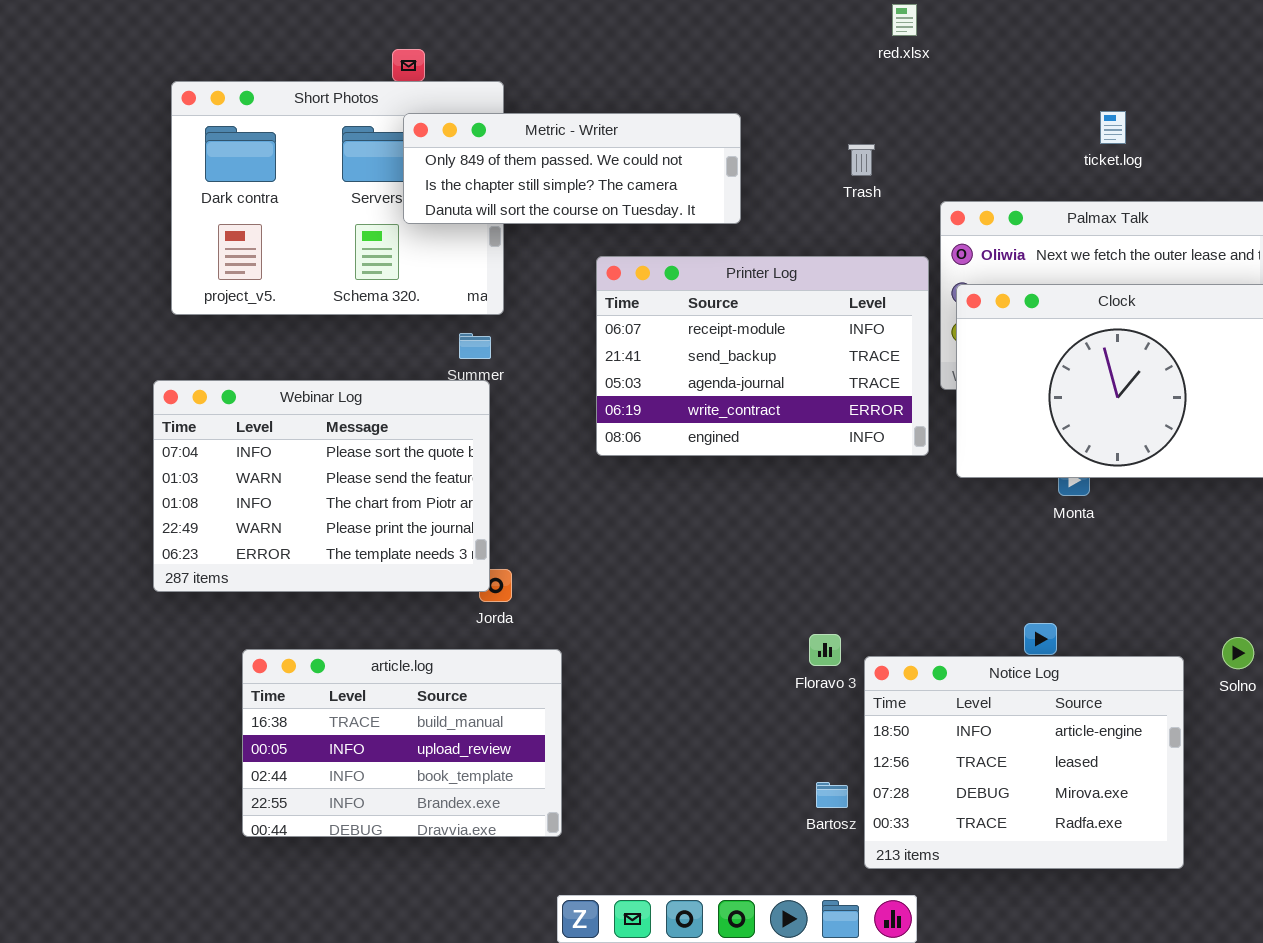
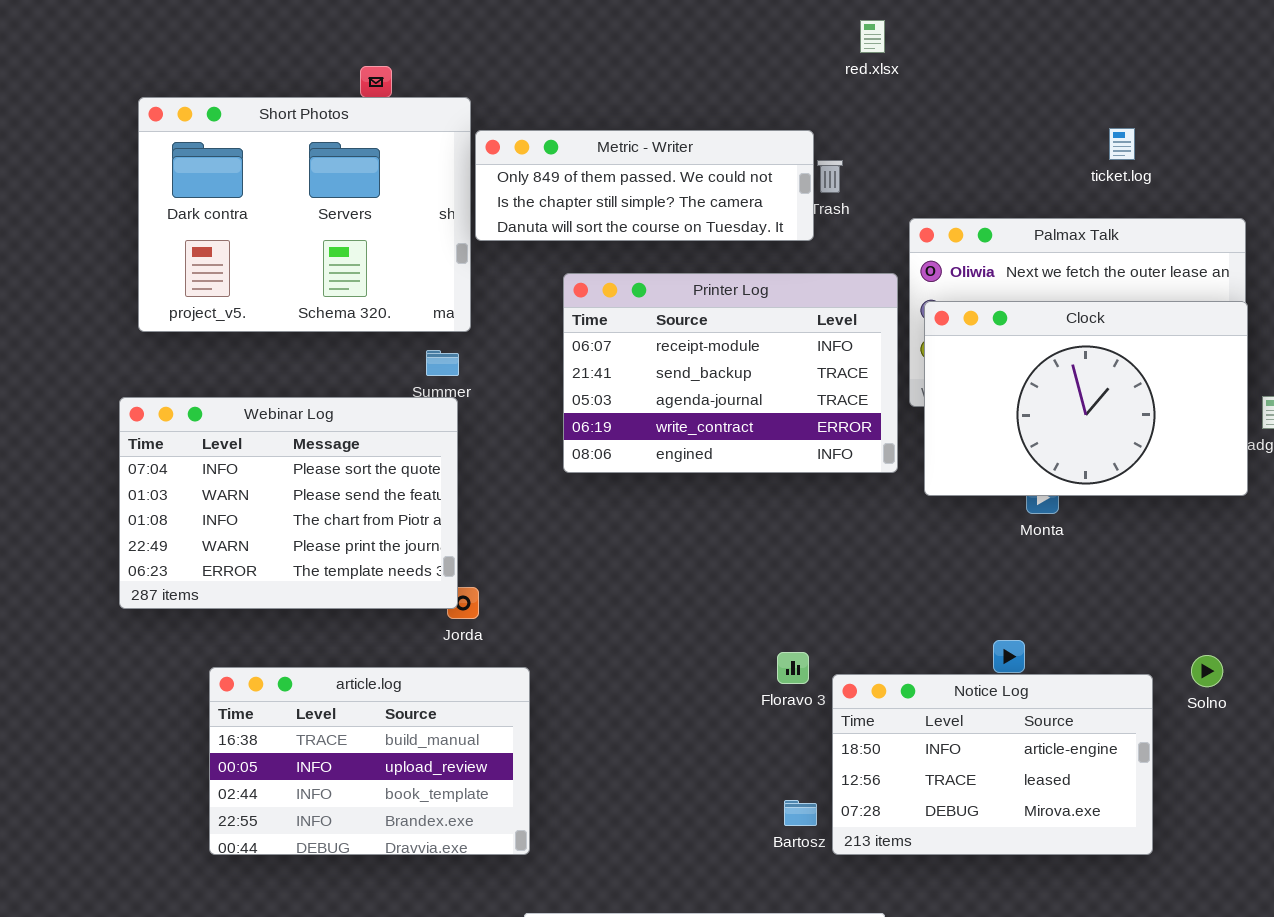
ticket.log: [1100,111,1126,144] -> [1109,128,1135,160], moved
Metric - Writer: [403,113,741,224] -> [475,130,814,241], moved
Notice Log: [864,656,1184,869] -> [832,674,1153,855], resized

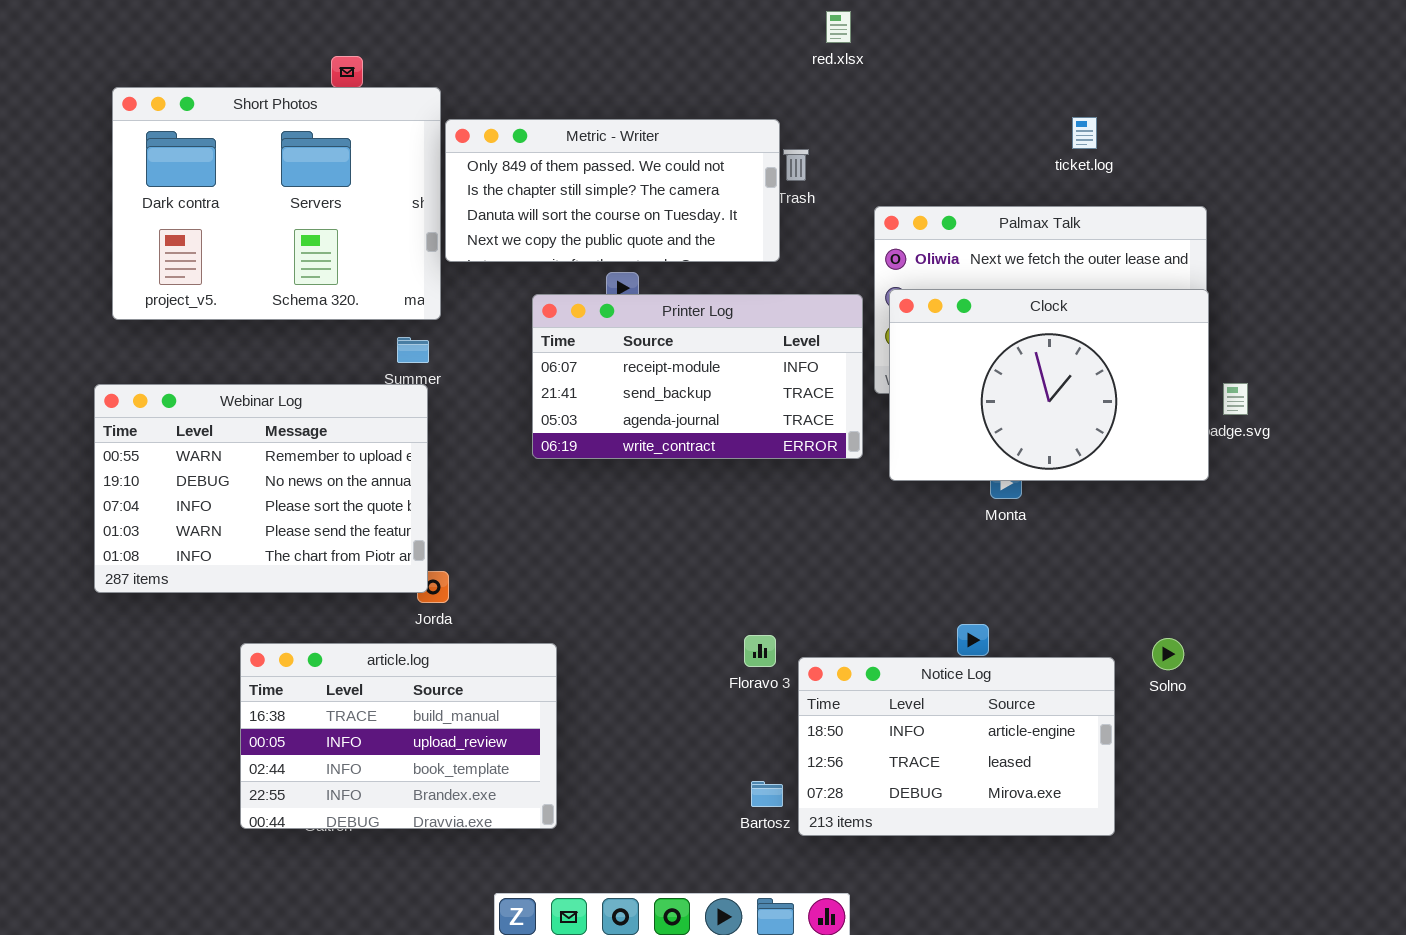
Metric - Writer: [475,130,814,241] -> [445,119,780,262], resized
Printer Log: [563,273,898,473] -> [532,294,863,459], resized
Webinar Log: [119,397,458,609] -> [94,384,428,593], scrolled up 2 rows
article.log: [209,667,530,855] -> [240,643,557,829], moved

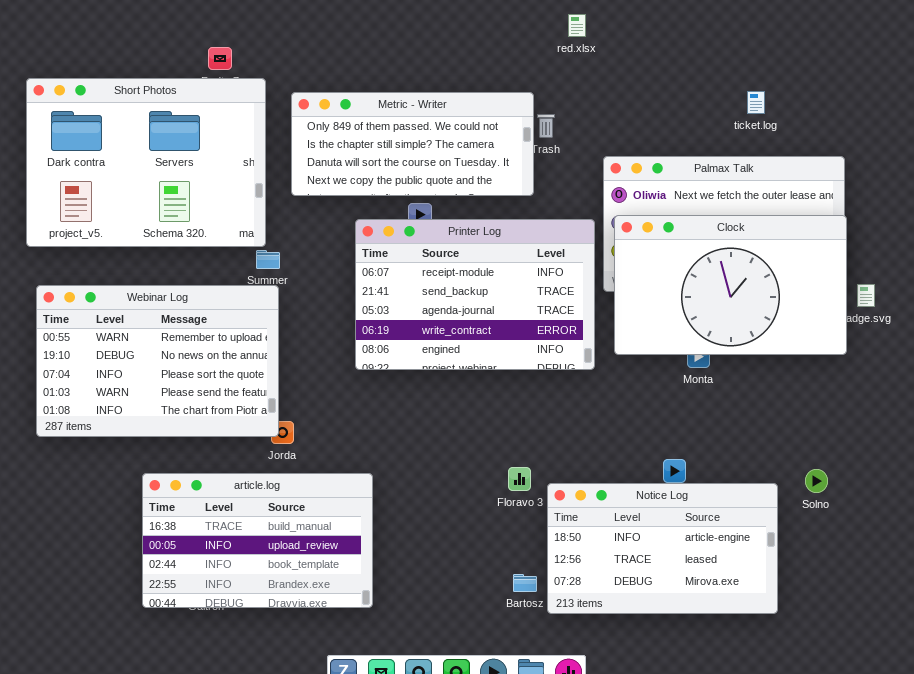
Short Photos: [112,87,441,320] -> [26,78,266,247], moved
Printer Log: [532,294,863,459] -> [355,219,595,370], resized

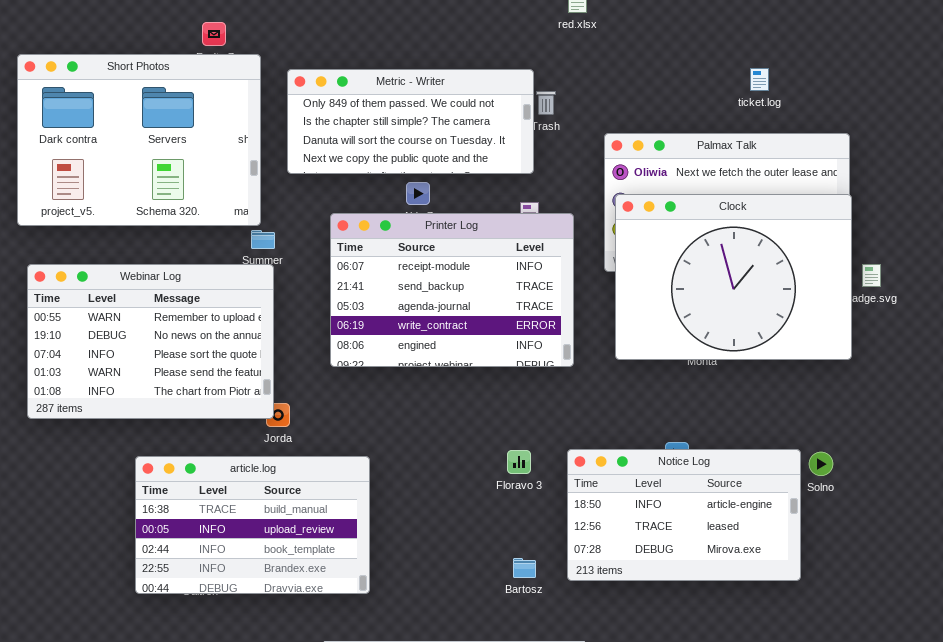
Clock: [614,215,847,355] -> [615,194,852,360], resized
Printer Log: [355,219,595,370] -> [330,213,574,367], moved
Notice Log: [547,483,778,614] -> [567,449,801,581], moved

